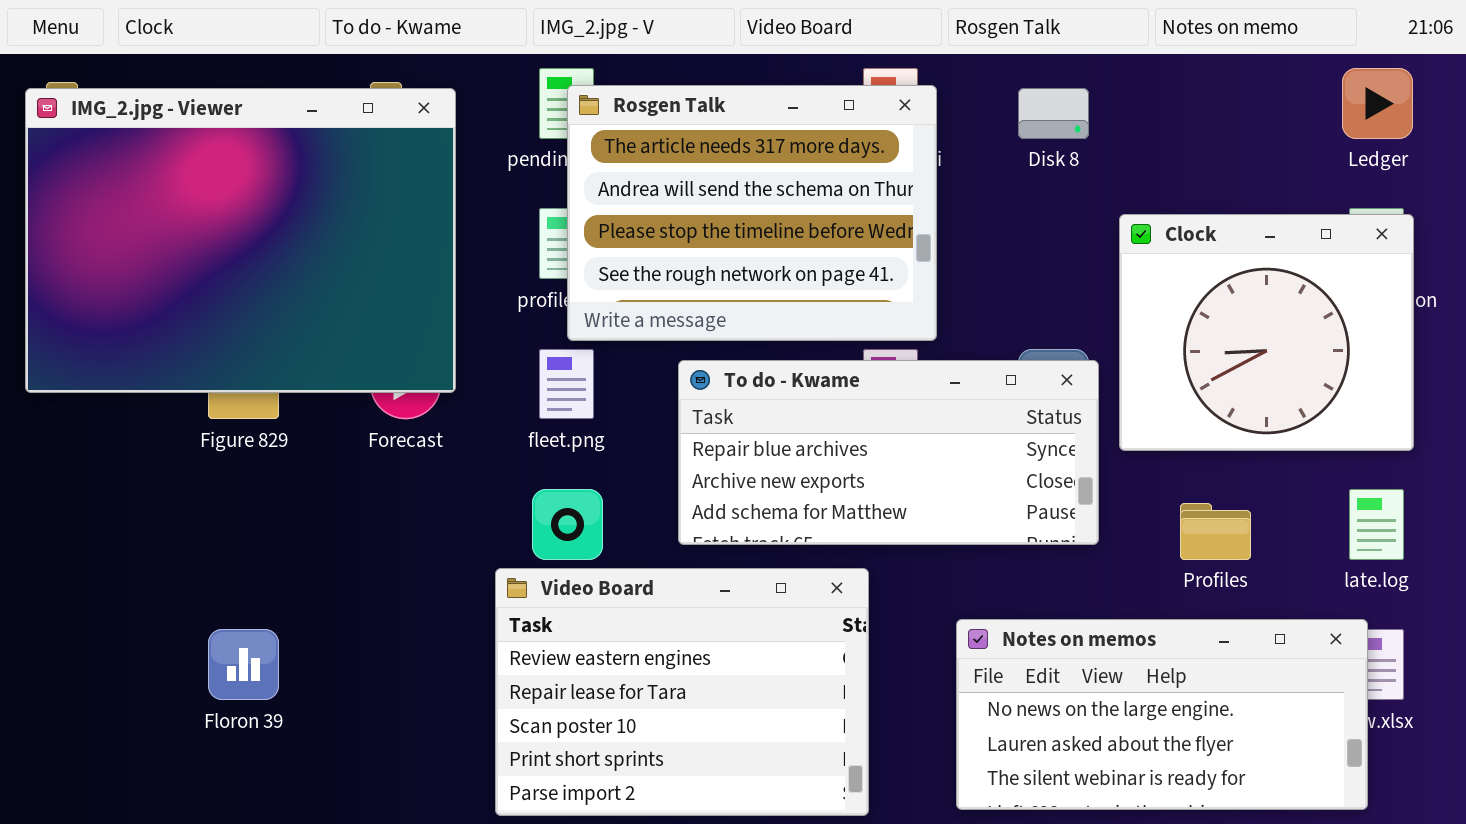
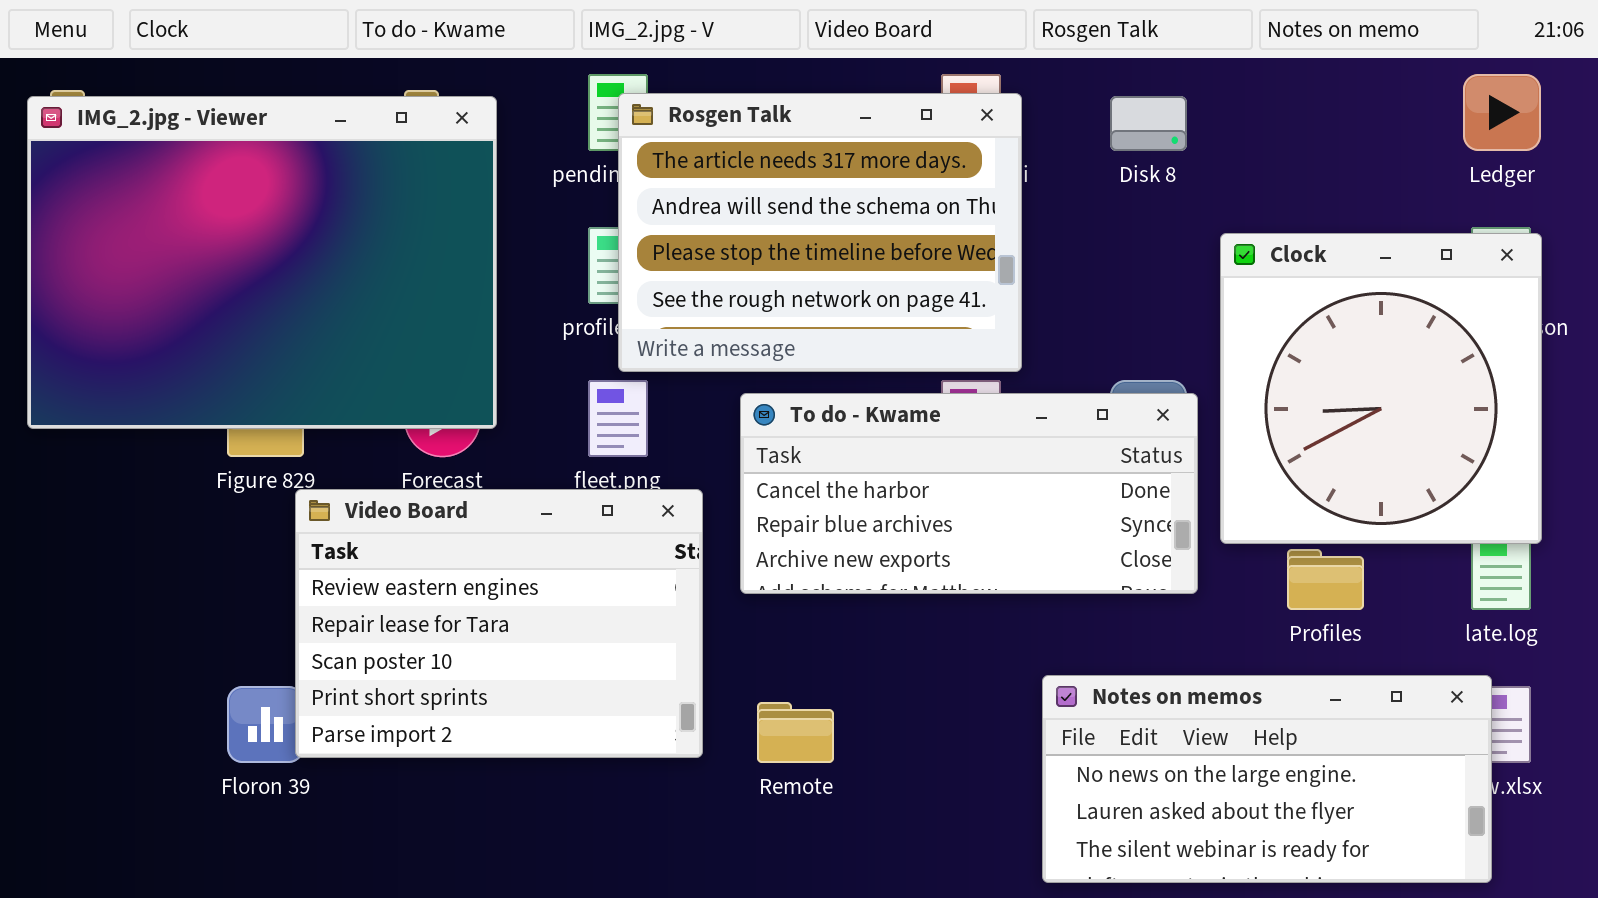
Clock: [1119,214,1414,451] -> [1220,233,1542,544], resized
To do - Kwame: [678,360,1099,545] -> [740,393,1198,594], scrolled up 1 row
Video Board: [495,568,869,816] -> [295,489,703,758], moved

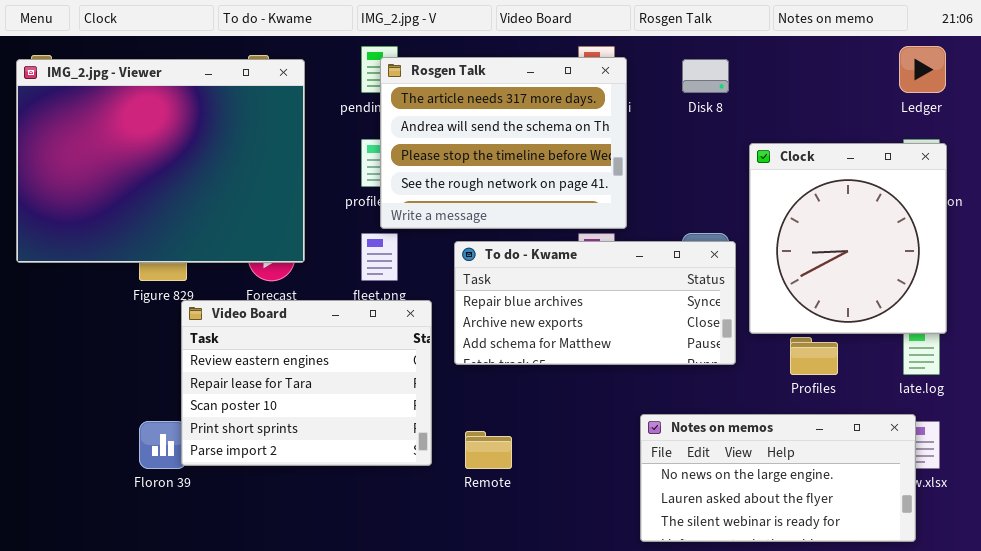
To do - Kwame: [740,393,1198,594] -> [454,241,736,365], scrolled down 1 row

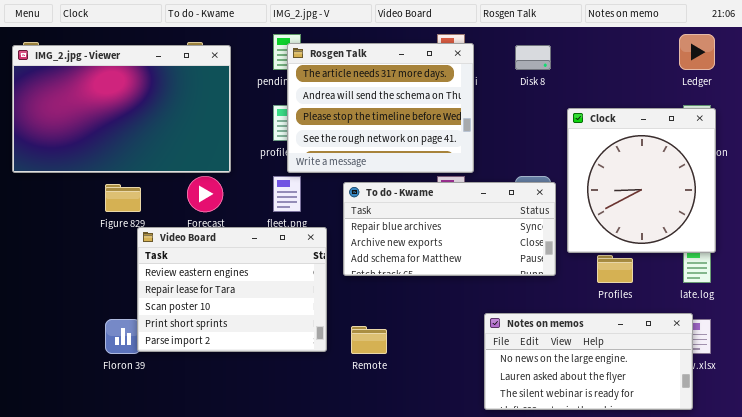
IMG_2.jpg - Viewer: [16,59,305,263] -> [12,45,231,173], resized

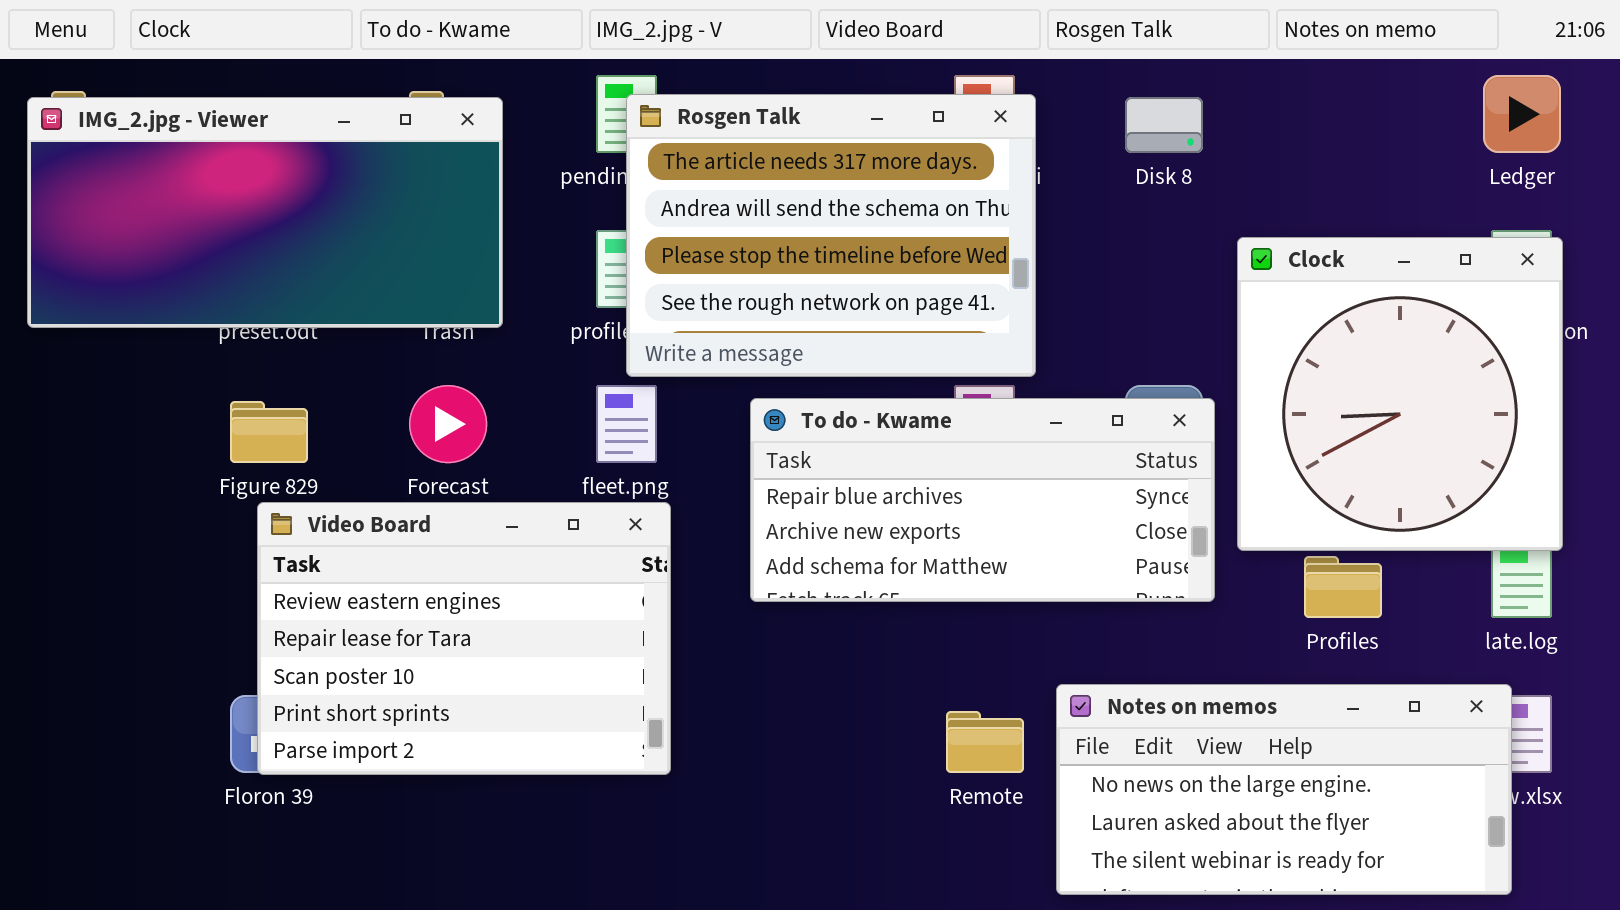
IMG_2.jpg - Viewer: [12,45,231,173] -> [27,97,503,328], resized
Video Board: [137,227,327,352] -> [257,502,671,775], moved
Remote: [351,326,387,354] -> [946,711,1024,773], moved

